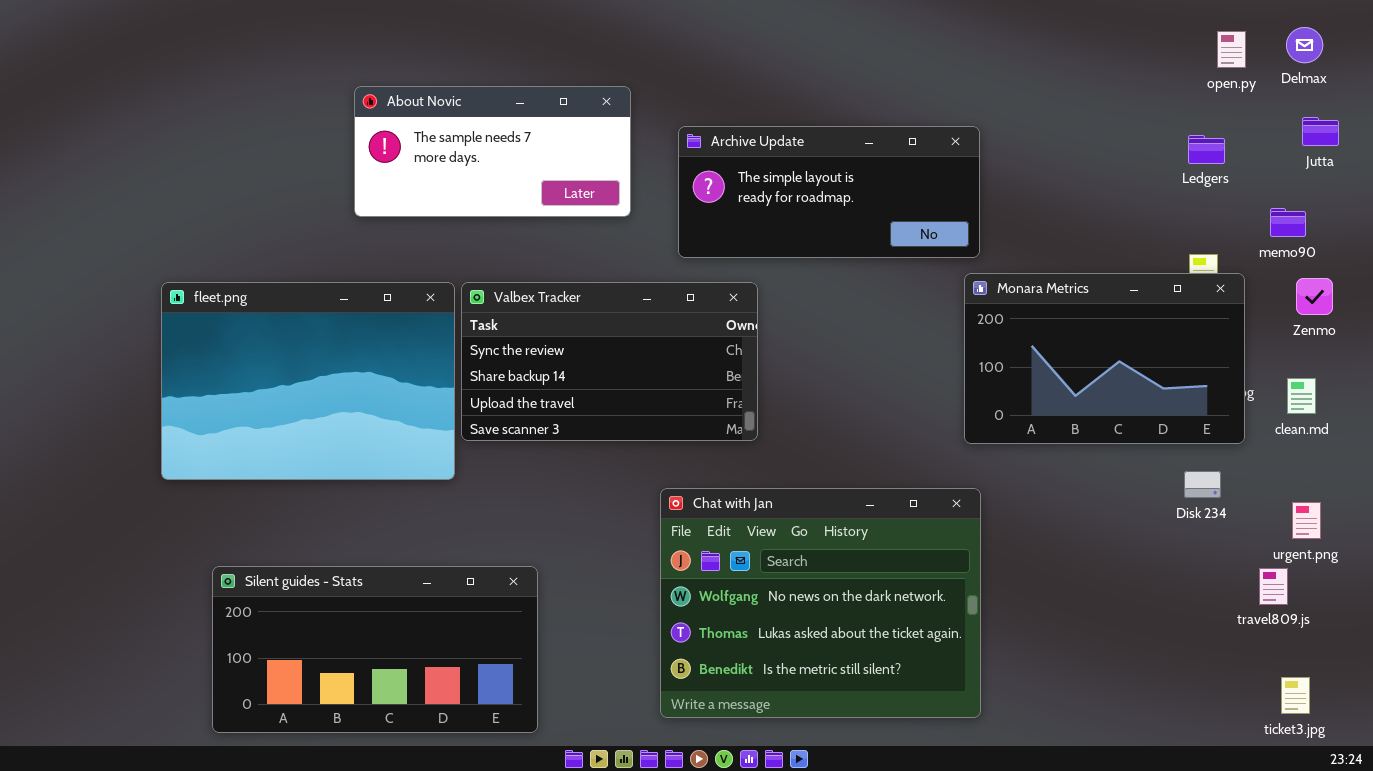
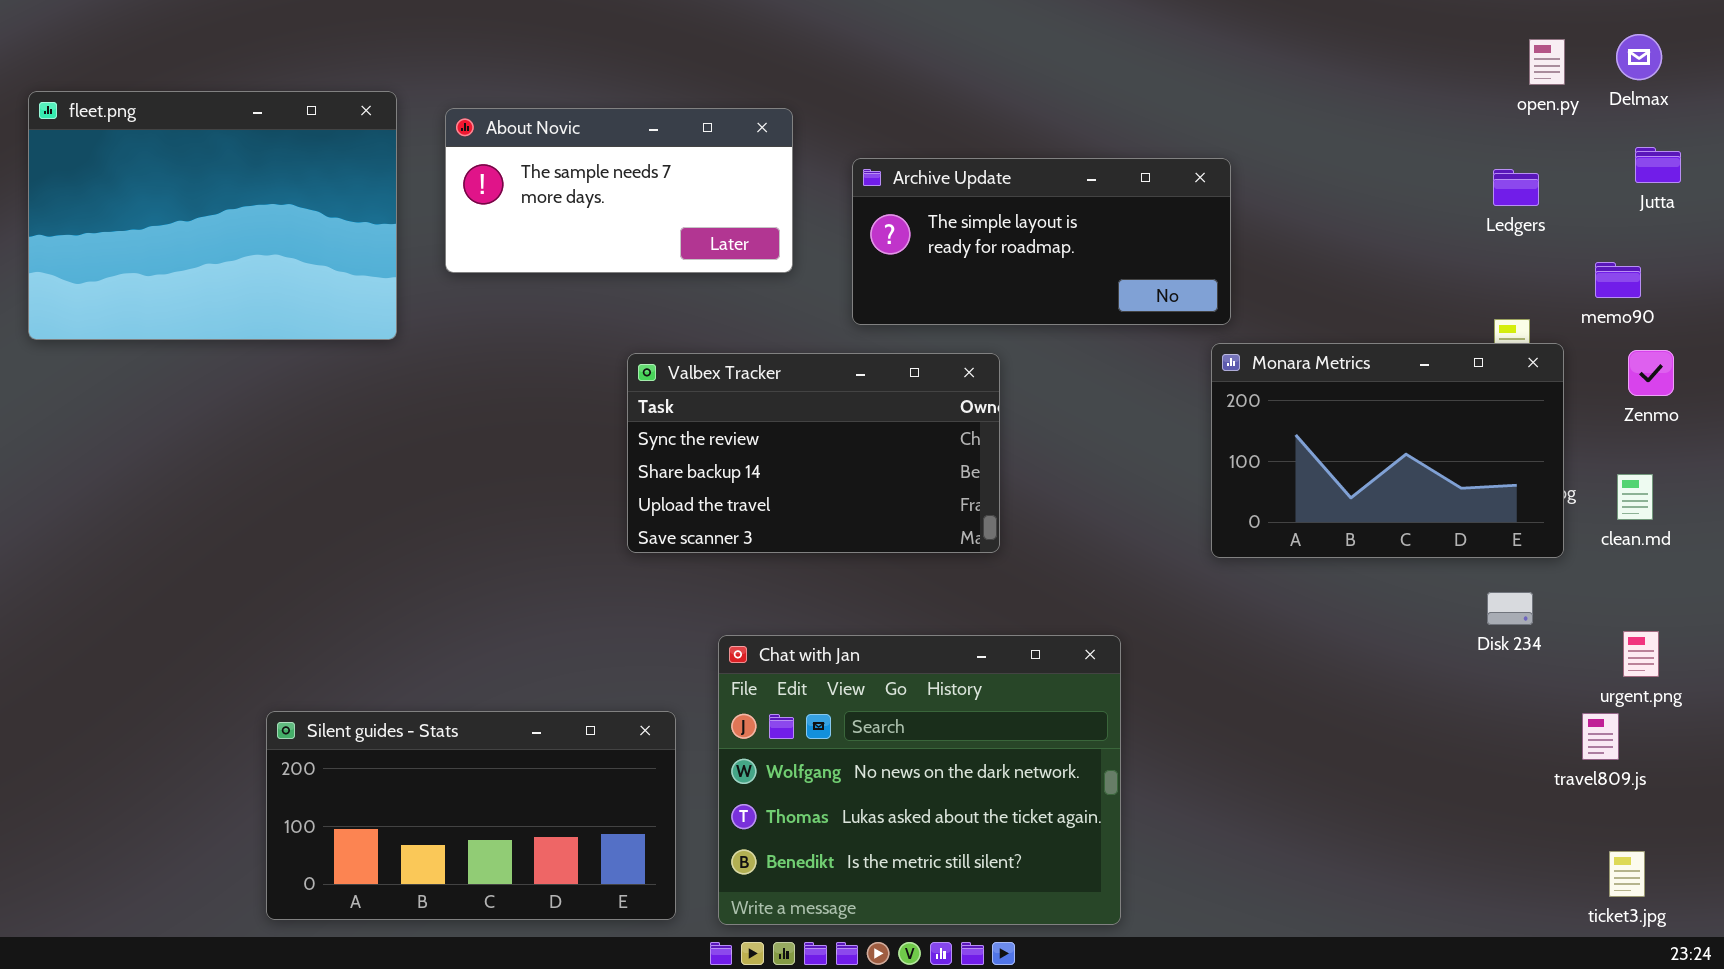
fleet.png: [161,282,455,480] -> [28,91,397,340], moved
Valbex Tracker: [461,282,758,441] -> [627,353,1000,553], moved
Chat with Jan: [660,488,981,718] -> [718,635,1121,925], moved

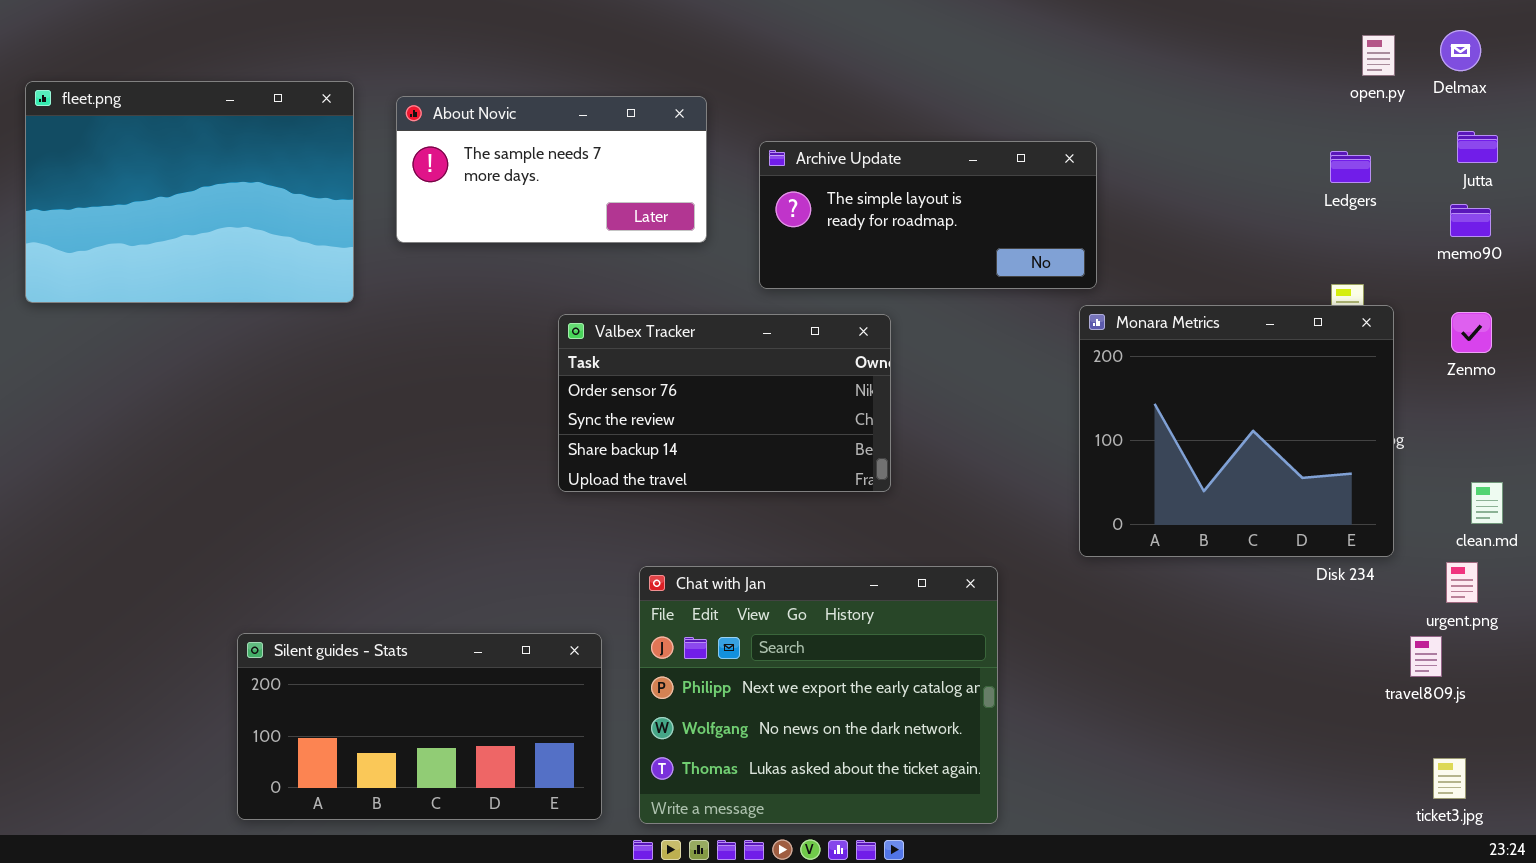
memo90: [1595,262,1641,298] -> [1450,204,1491,237], moved
Monara Metrics: [1211,343,1564,558] -> [1079,305,1394,557], resized
Valbex Tracker: [627,353,1000,553] -> [558,314,891,492], scrolled up 1 row
clean.md: [1617,474,1653,520] -> [1471,482,1503,524], moved
Chat with Jan: [718,635,1121,925] -> [639,566,998,824], scrolled up 1 row

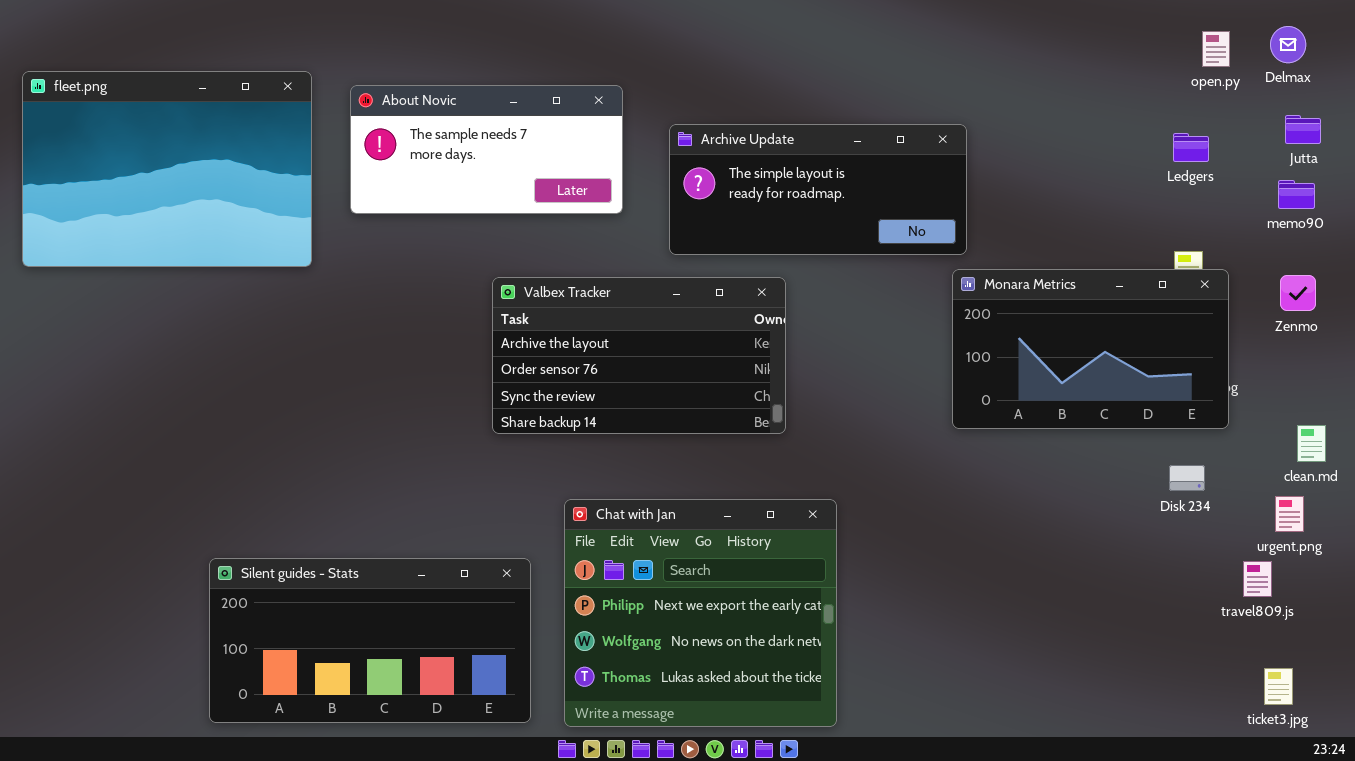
Monara Metrics: [1079,305,1394,557] -> [952,269,1229,429], resized
Valbex Tracker: [558,314,891,492] -> [492,277,786,434], scrolled up 1 row
Chat with Jan: [639,566,998,824] -> [564,499,837,727], resized

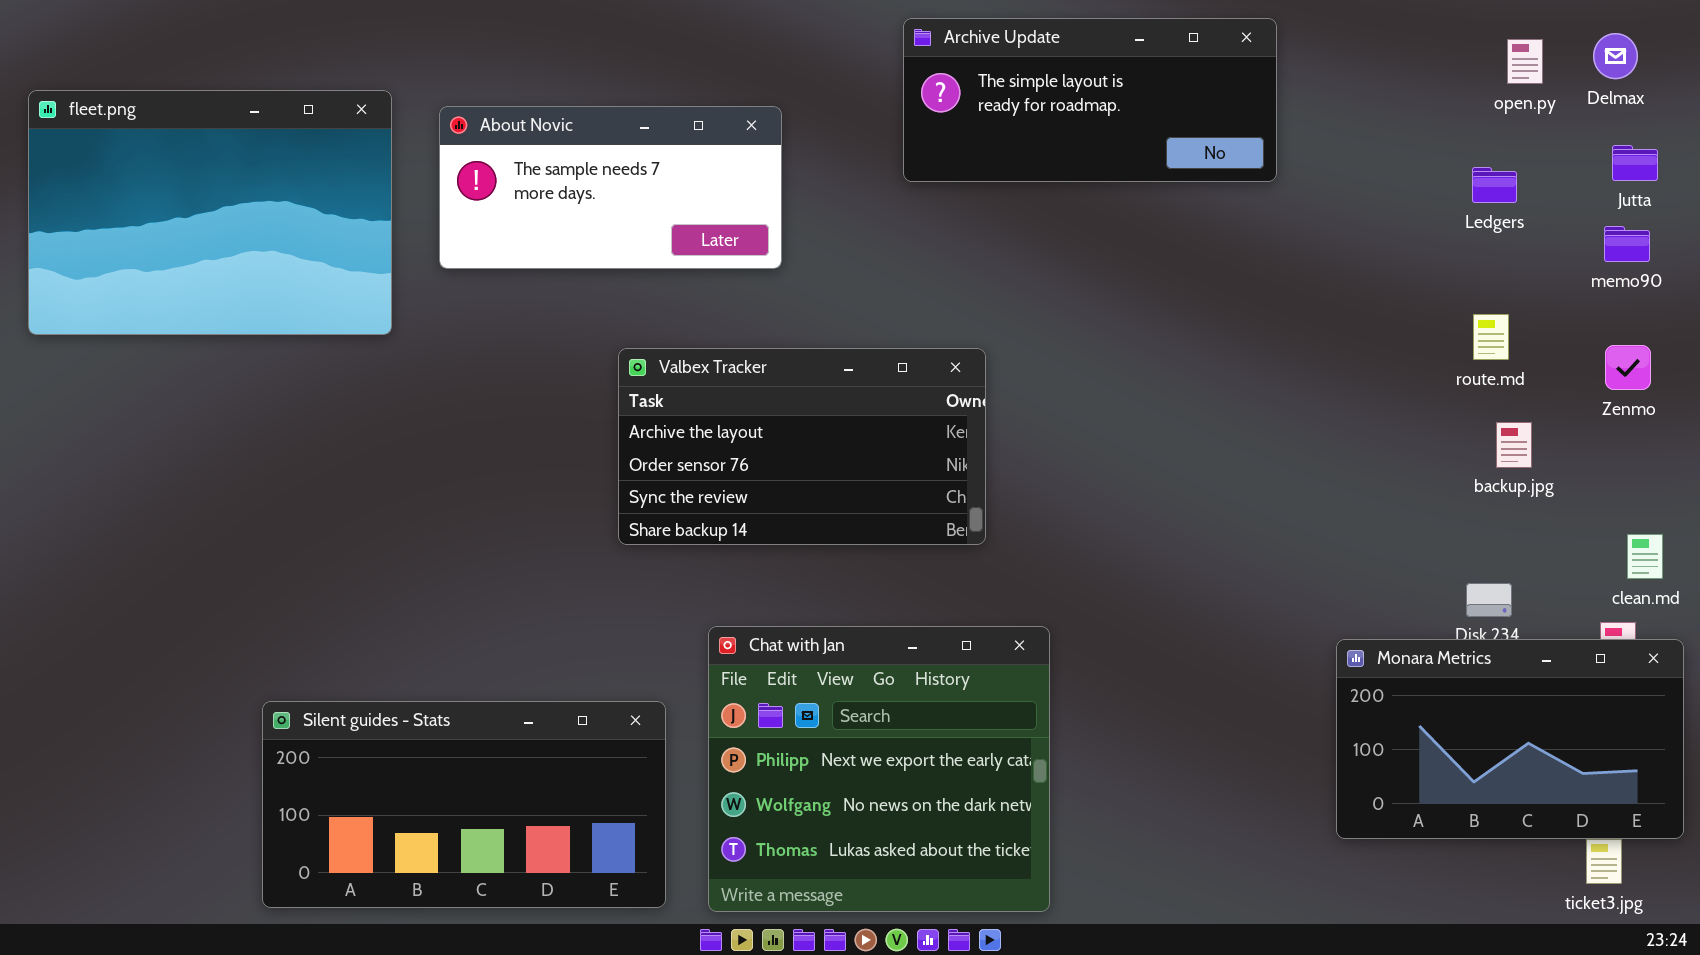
Archive Update: [669,124,967,255] -> [903,18,1277,182], moved
Monara Metrics: [952,269,1229,429] -> [1336,639,1684,839], moved

